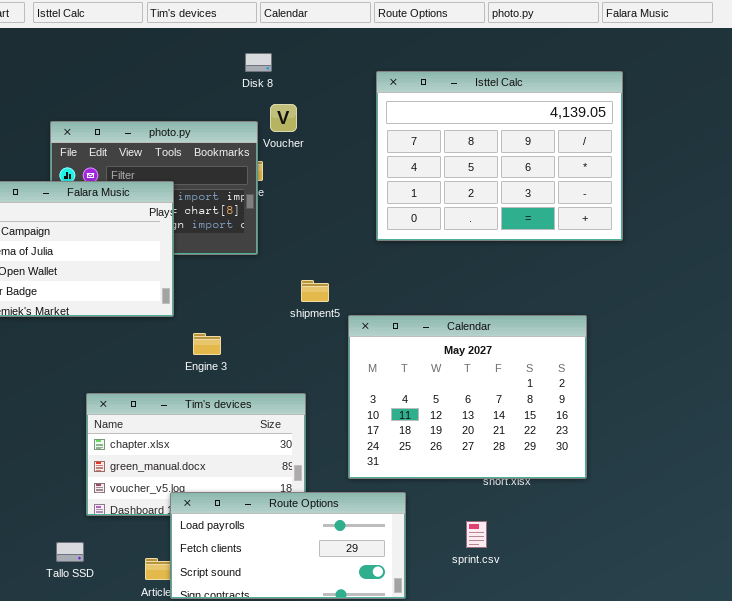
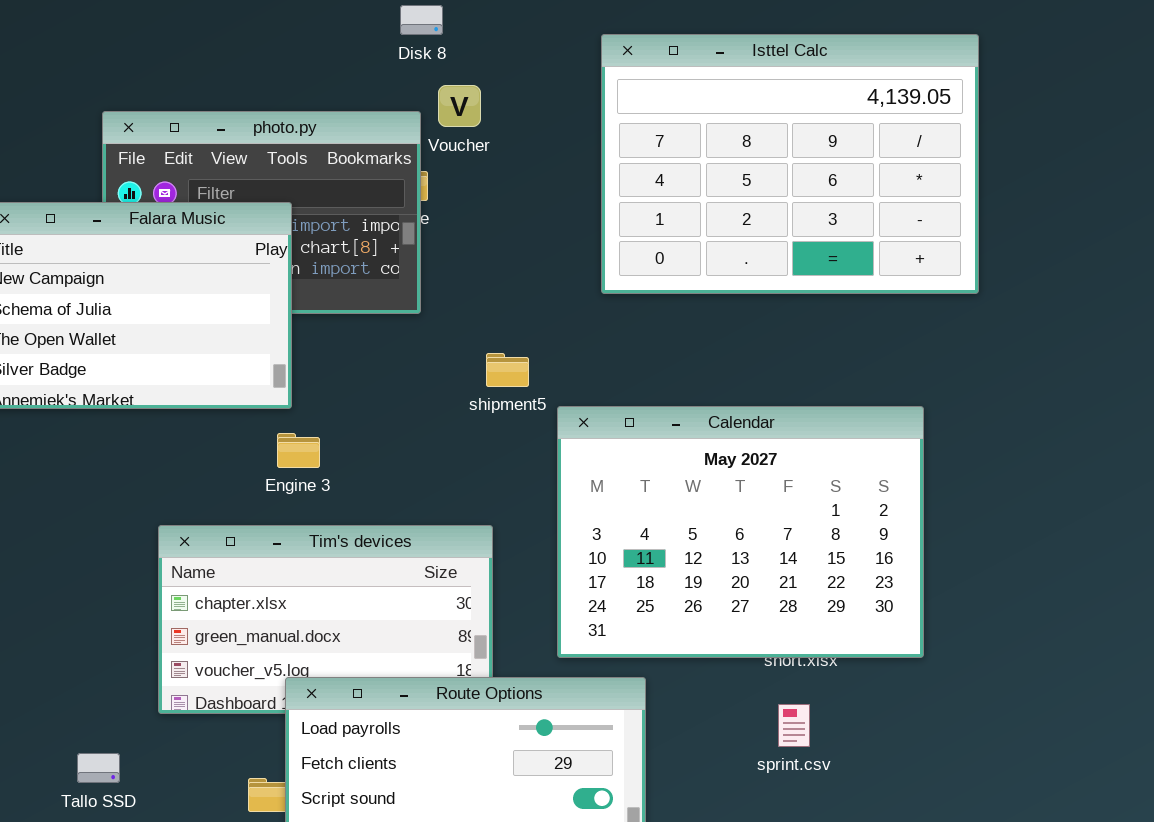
Engine 3: [193,333,221,355] -> [277,433,320,468], moved
sprint.csv: [466,521,487,548] -> [778,704,810,747], moved
Tallo SSD: [56,542,84,562] -> [77,753,120,783], moved

